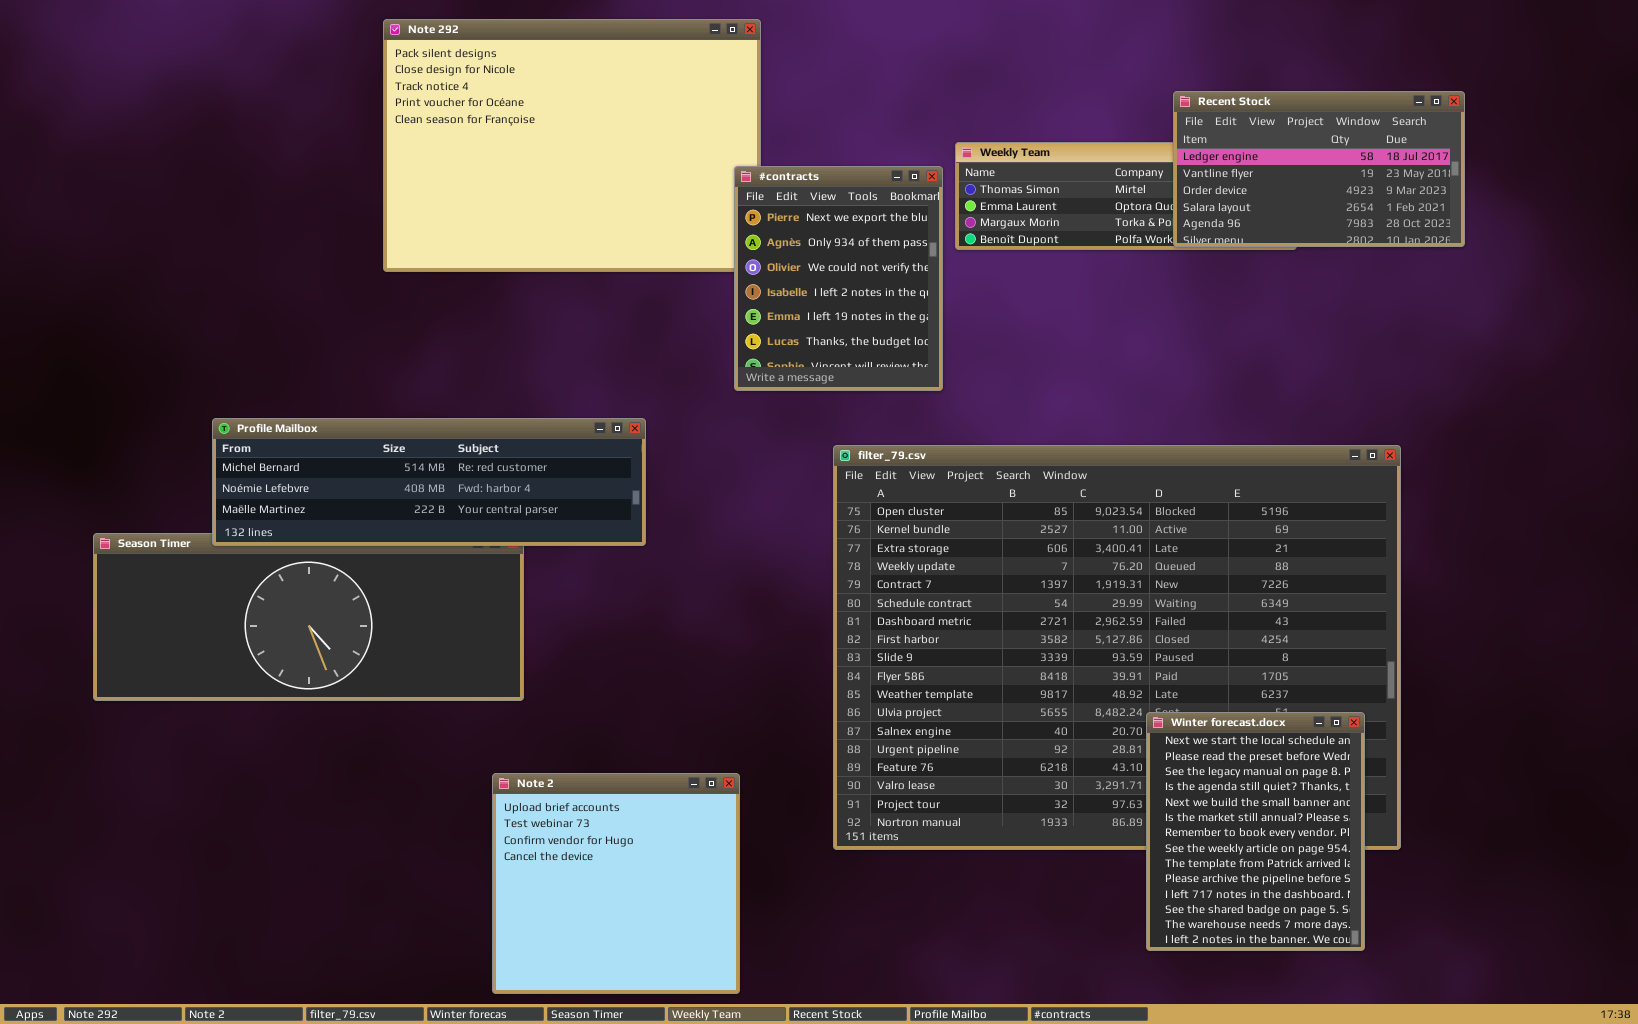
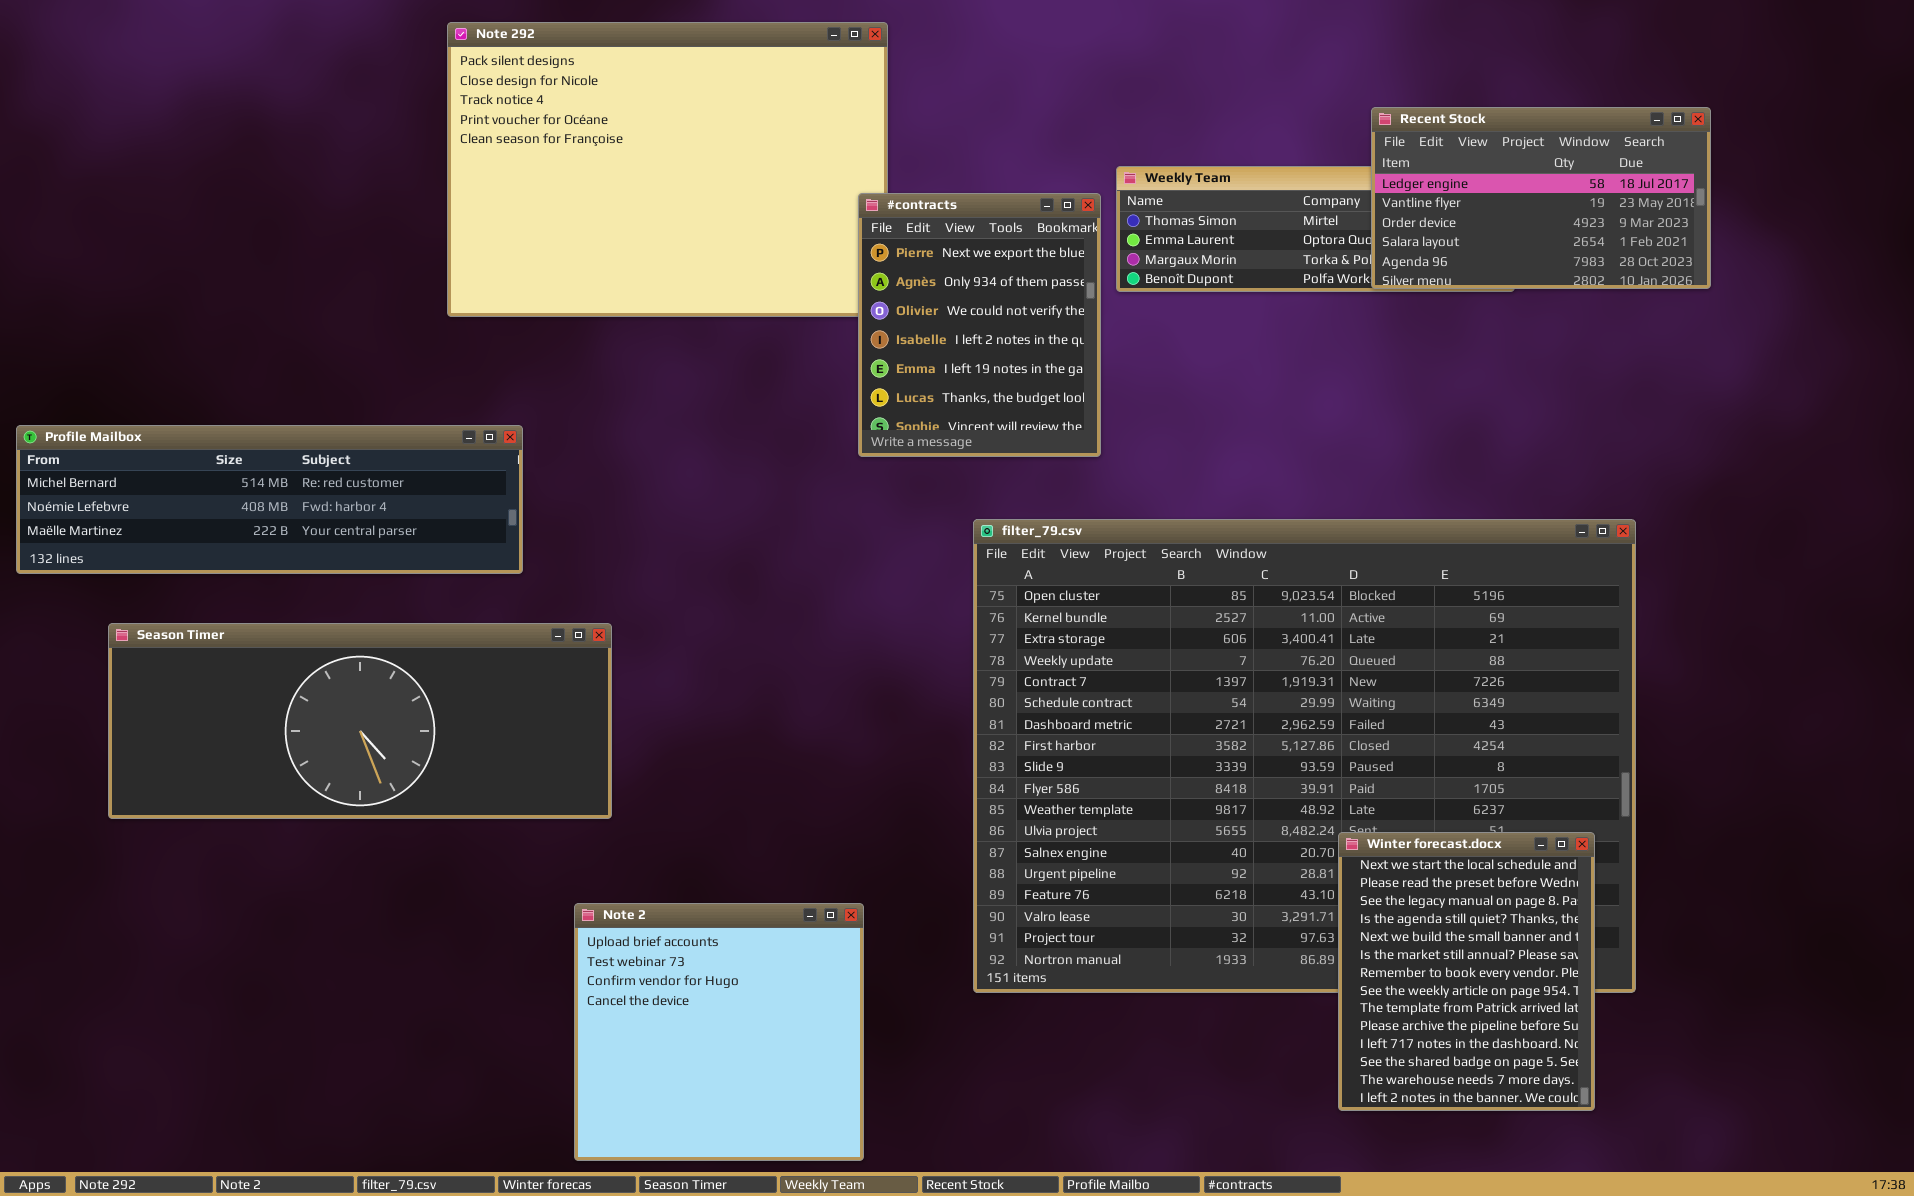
Profile Mailbox: [212,418,646,546] -> [16,425,523,574], moved

